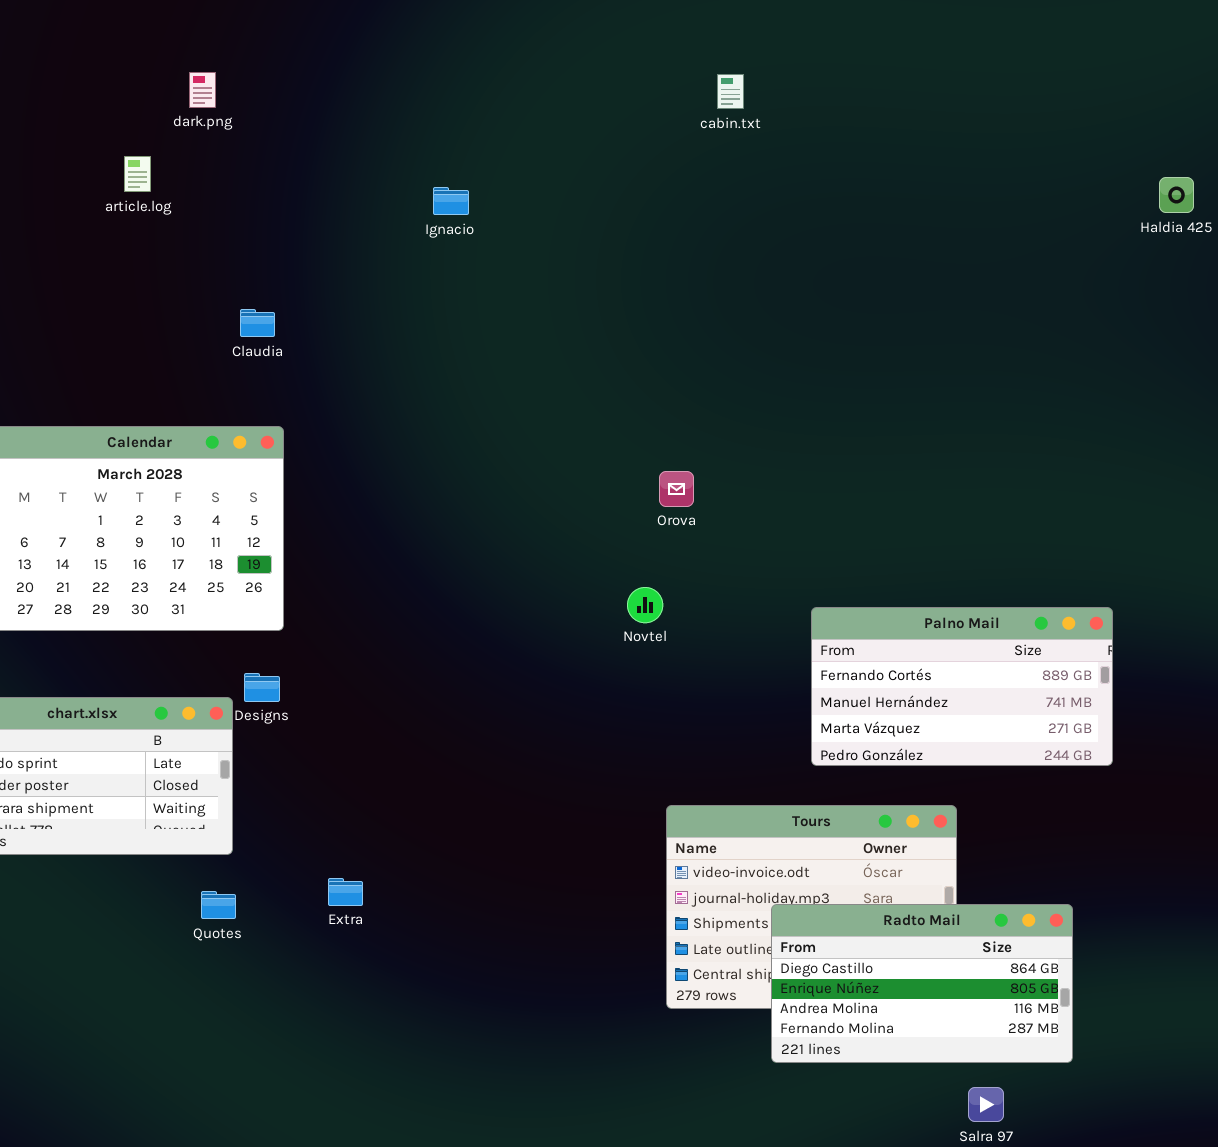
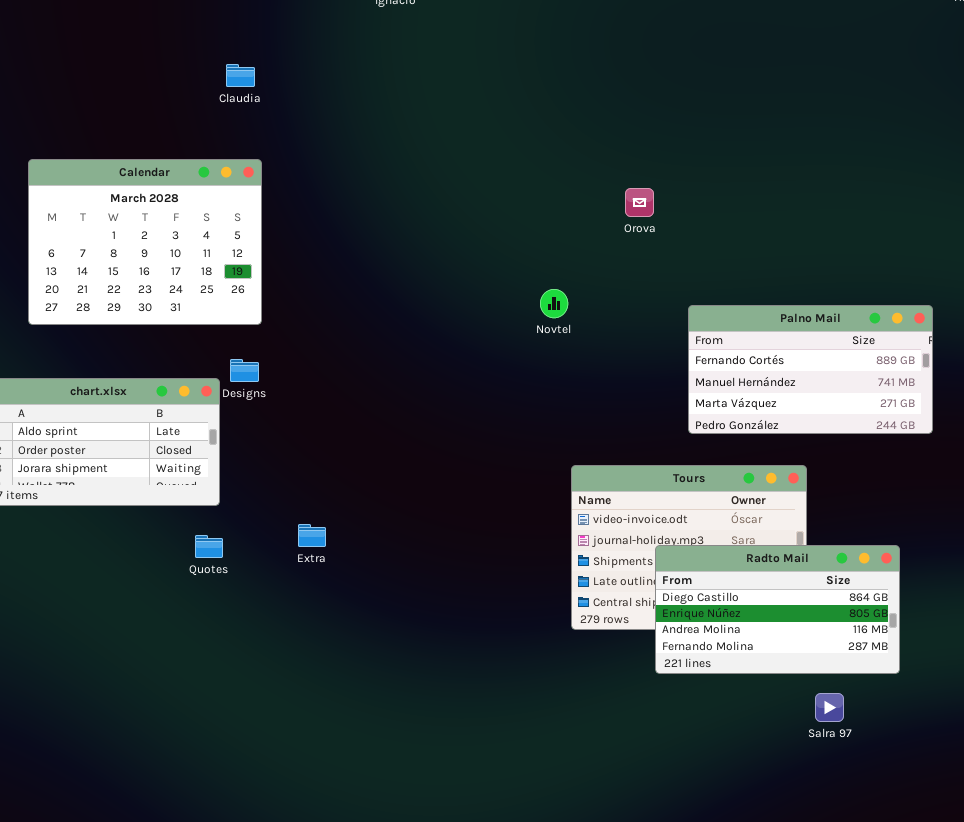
Orova: [659,471,694,507] -> [625,188,654,217], moved

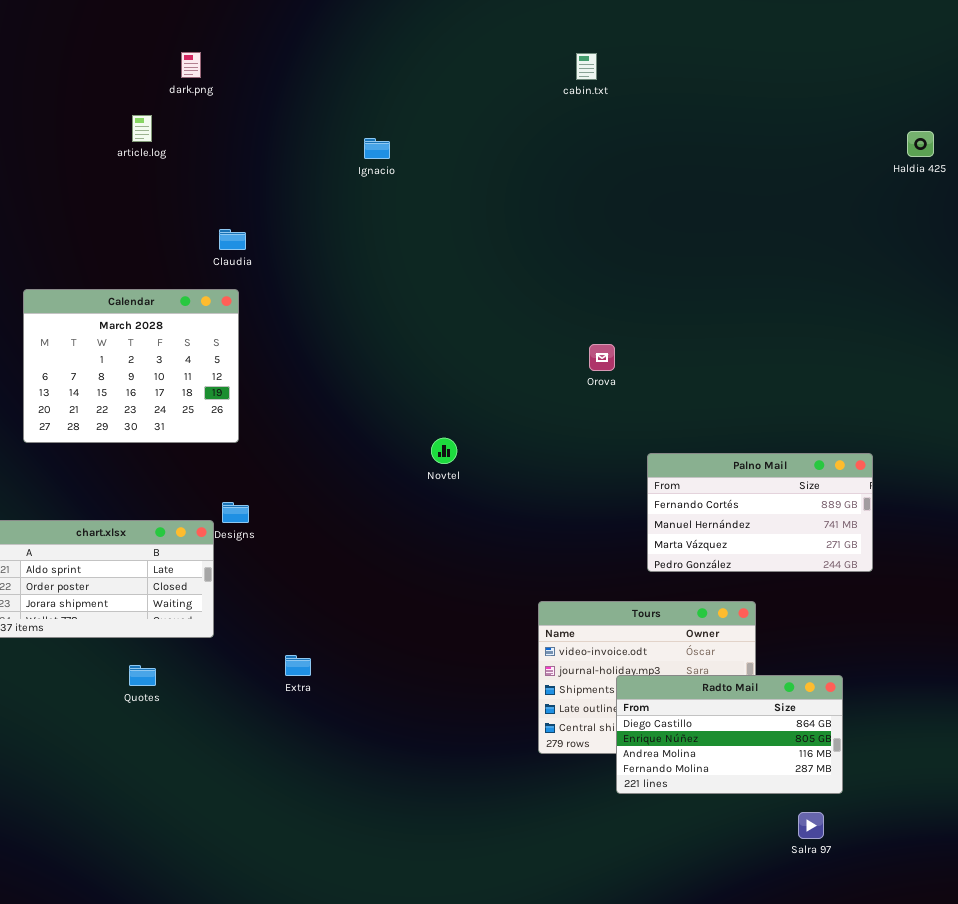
Calendar: [28,159,262,325] -> [23,289,239,443], moved
Novtel: [540,289,568,318] -> [431,438,457,464], moved
Quotes: [195,535,223,558] -> [129,665,156,686], moved
Salra 97: [815,693,844,722] -> [798,812,824,839], moved

